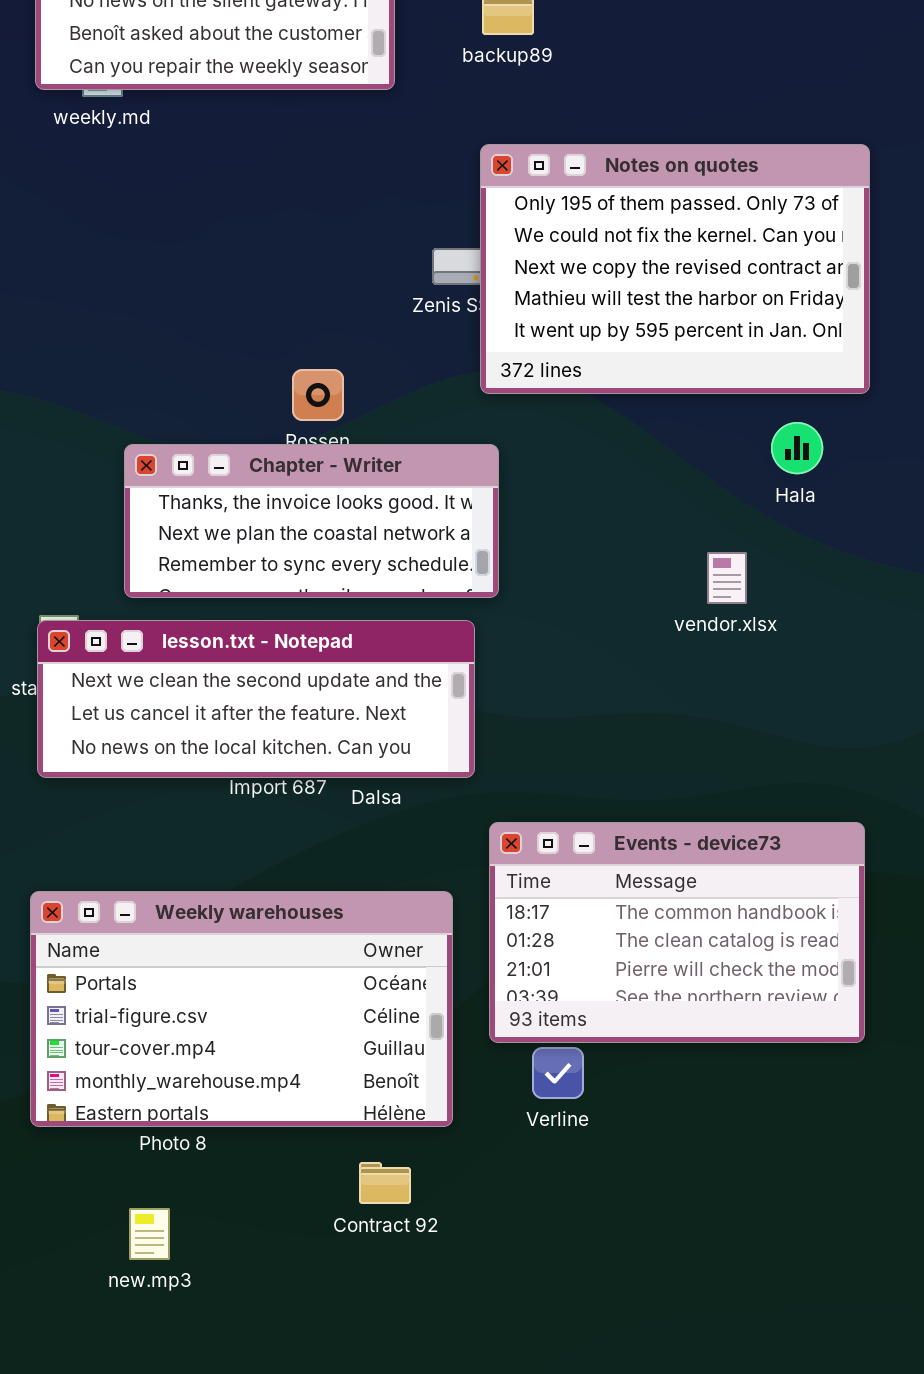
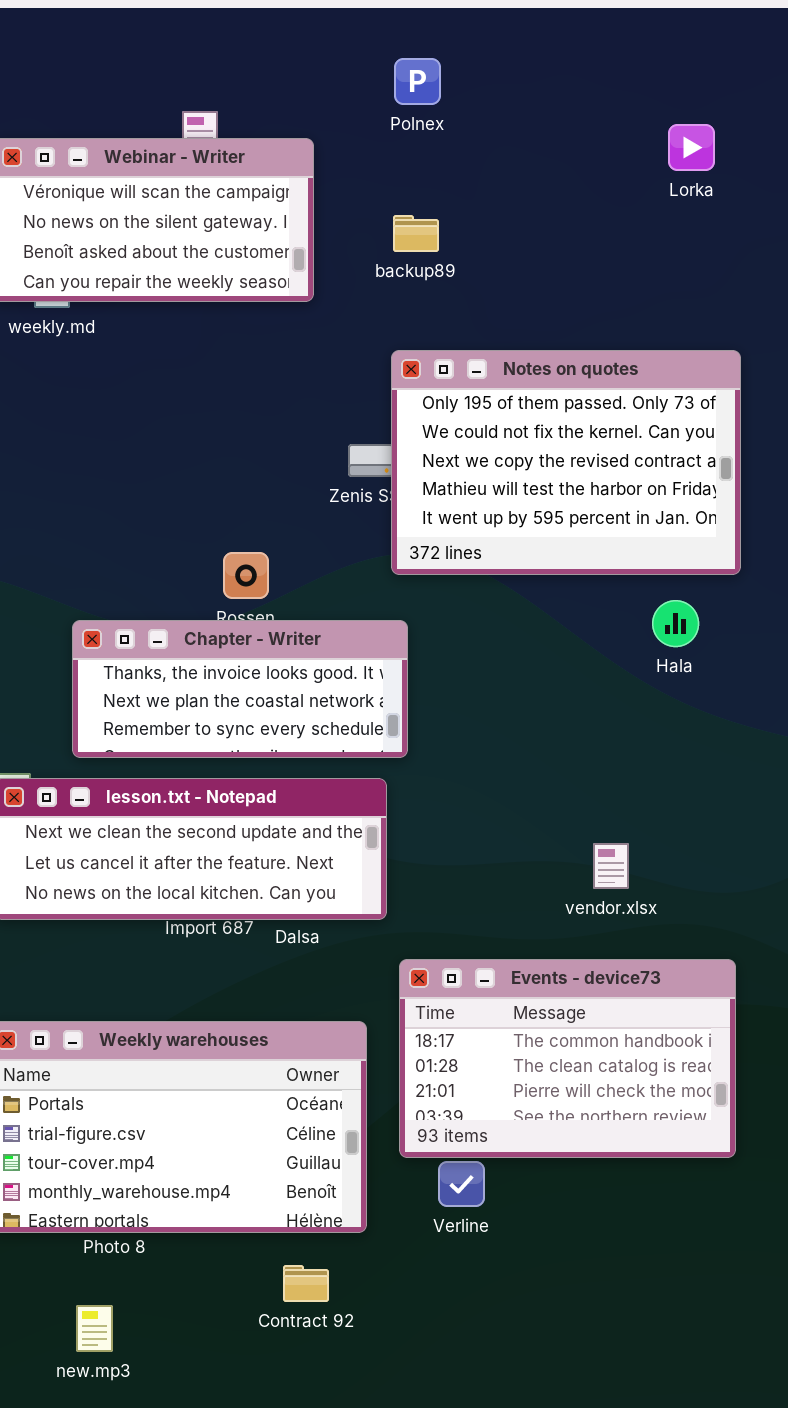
vendor.xlsx: [707,552,747,604] -> [593,843,629,889], moved

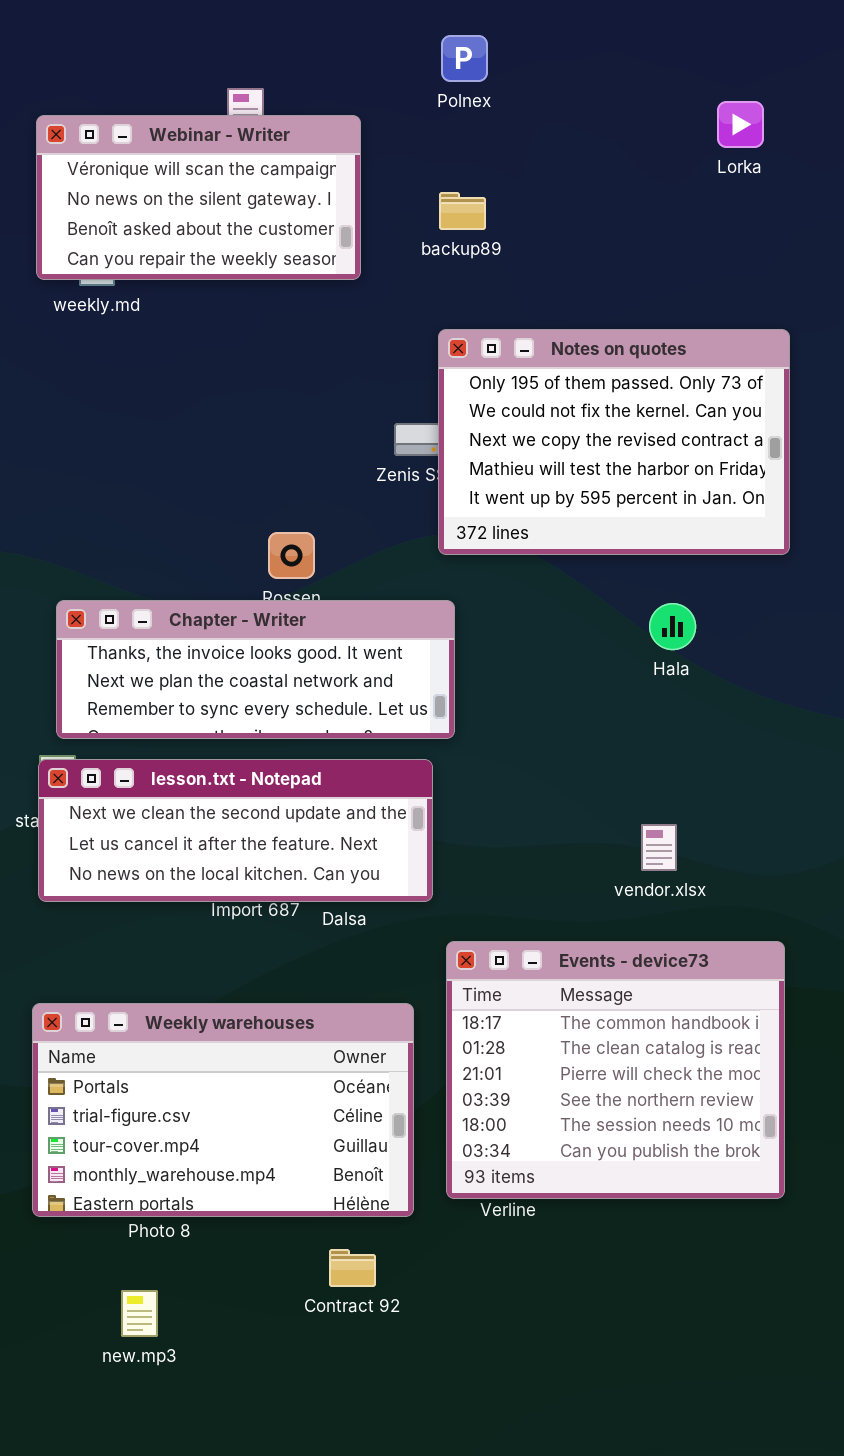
Hala: [652,600,699,647] -> [649,603,696,650], moved
Chapter - Writer: [72,620,408,758] -> [56,600,455,739], resized
Events - device73: [399,959,736,1158] -> [446,941,785,1199], resized

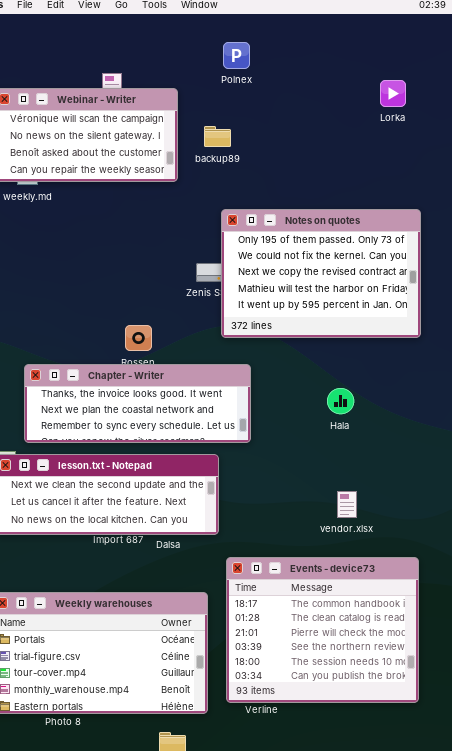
backup89: [439,192,486,230] -> [204,126,231,147], moved
Chapter - Writer: [56,600,455,739] -> [24,364,251,443], moved
Hala: [649,603,696,650] -> [327,388,354,414], moved

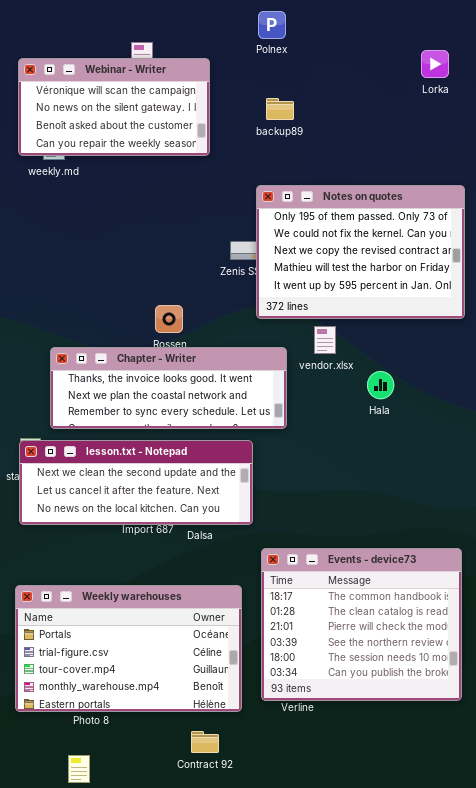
backup89: [204,126,231,147] -> [266,98,294,120], moved
vendor.xlsx: [337,491,357,518] -> [314,326,336,354], moved

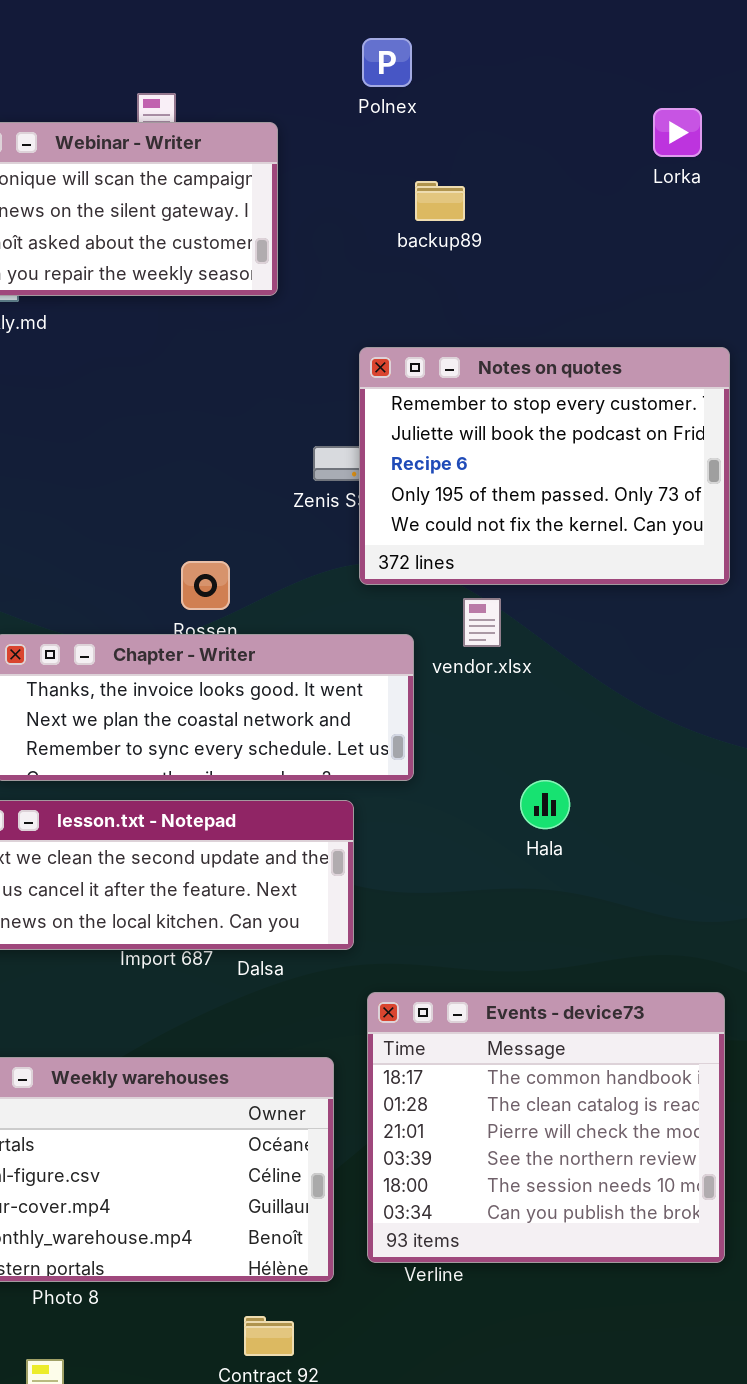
backup89: [266,98,294,120] -> [415,181,465,221], moved
Notes on quotes: [256,185,465,319] -> [359,347,730,585], scrolled up 3 rows
Hala: [367,371,394,399] -> [520,780,570,829], moved

